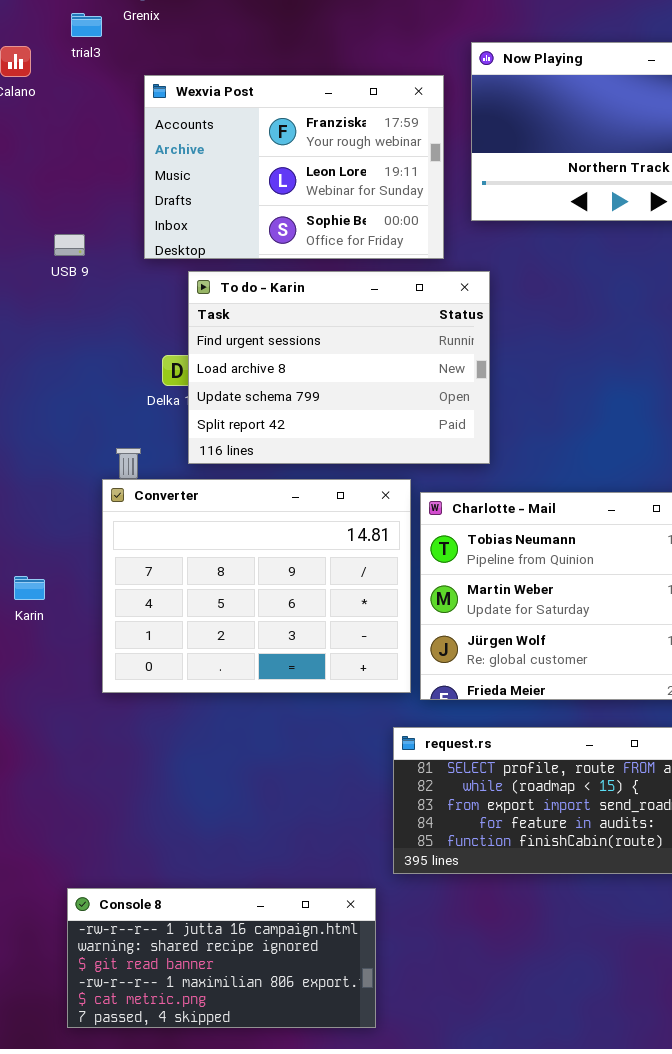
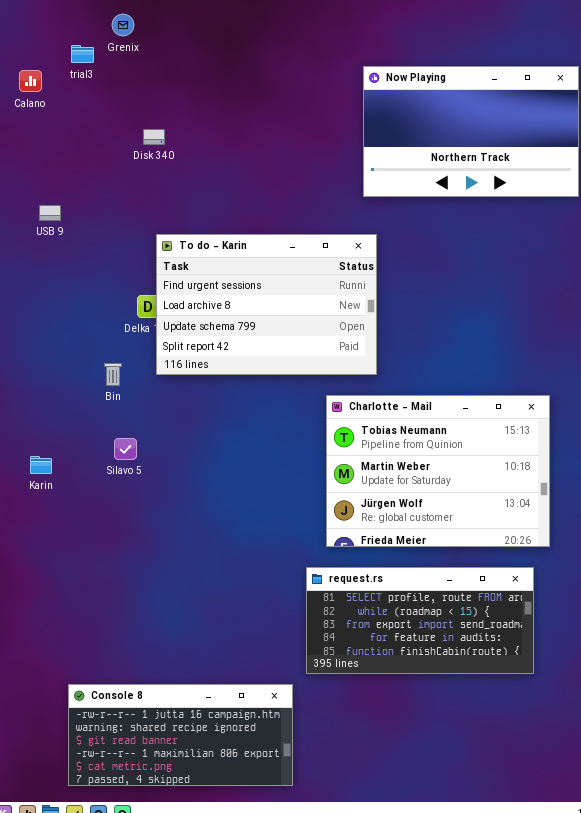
Wexvia Post: [144,75,444,259] -> none, closed
USB 9: [54,234,85,256] -> [39,205,61,221], moved
Converter: [102,479,411,693] -> none, closed

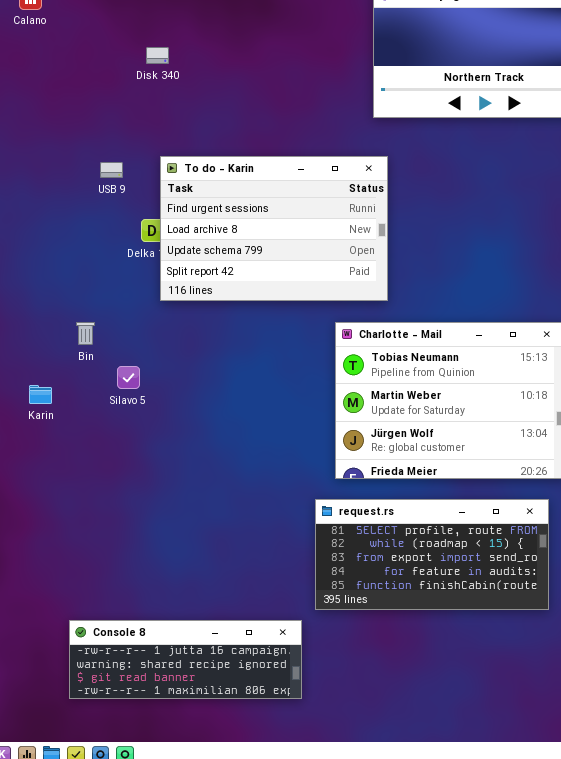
USB 9: [39,205,61,221] -> [100,162,123,178], moved
Bin: [104,363,122,386] -> [76,322,95,345], moved
Console 8: [68,684,293,786] -> [69,620,302,699], resized

